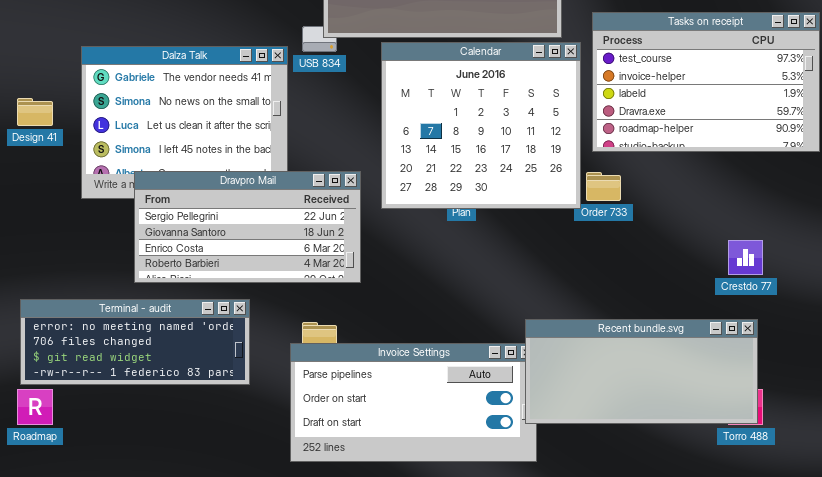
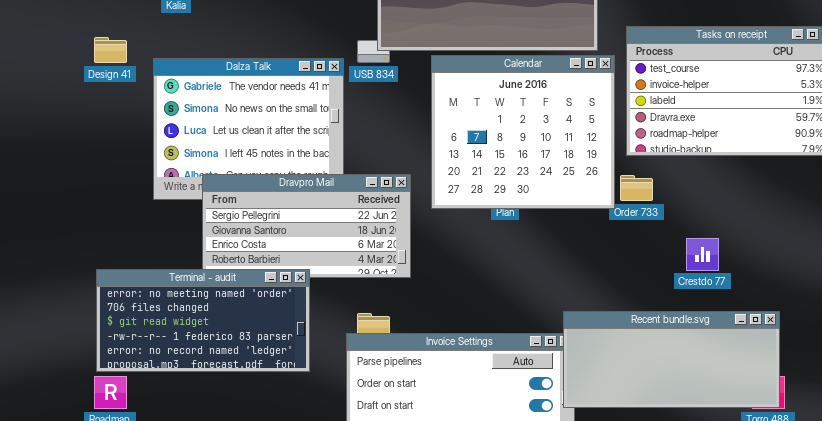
Design 41: [17,98,53,126] -> [94,37,127,63], moved
Crestdo 77: [728,240,763,275] -> [686,238,719,271], moved
Terminal - audit: [20,299,250,385] -> [96,269,310,372], resized

